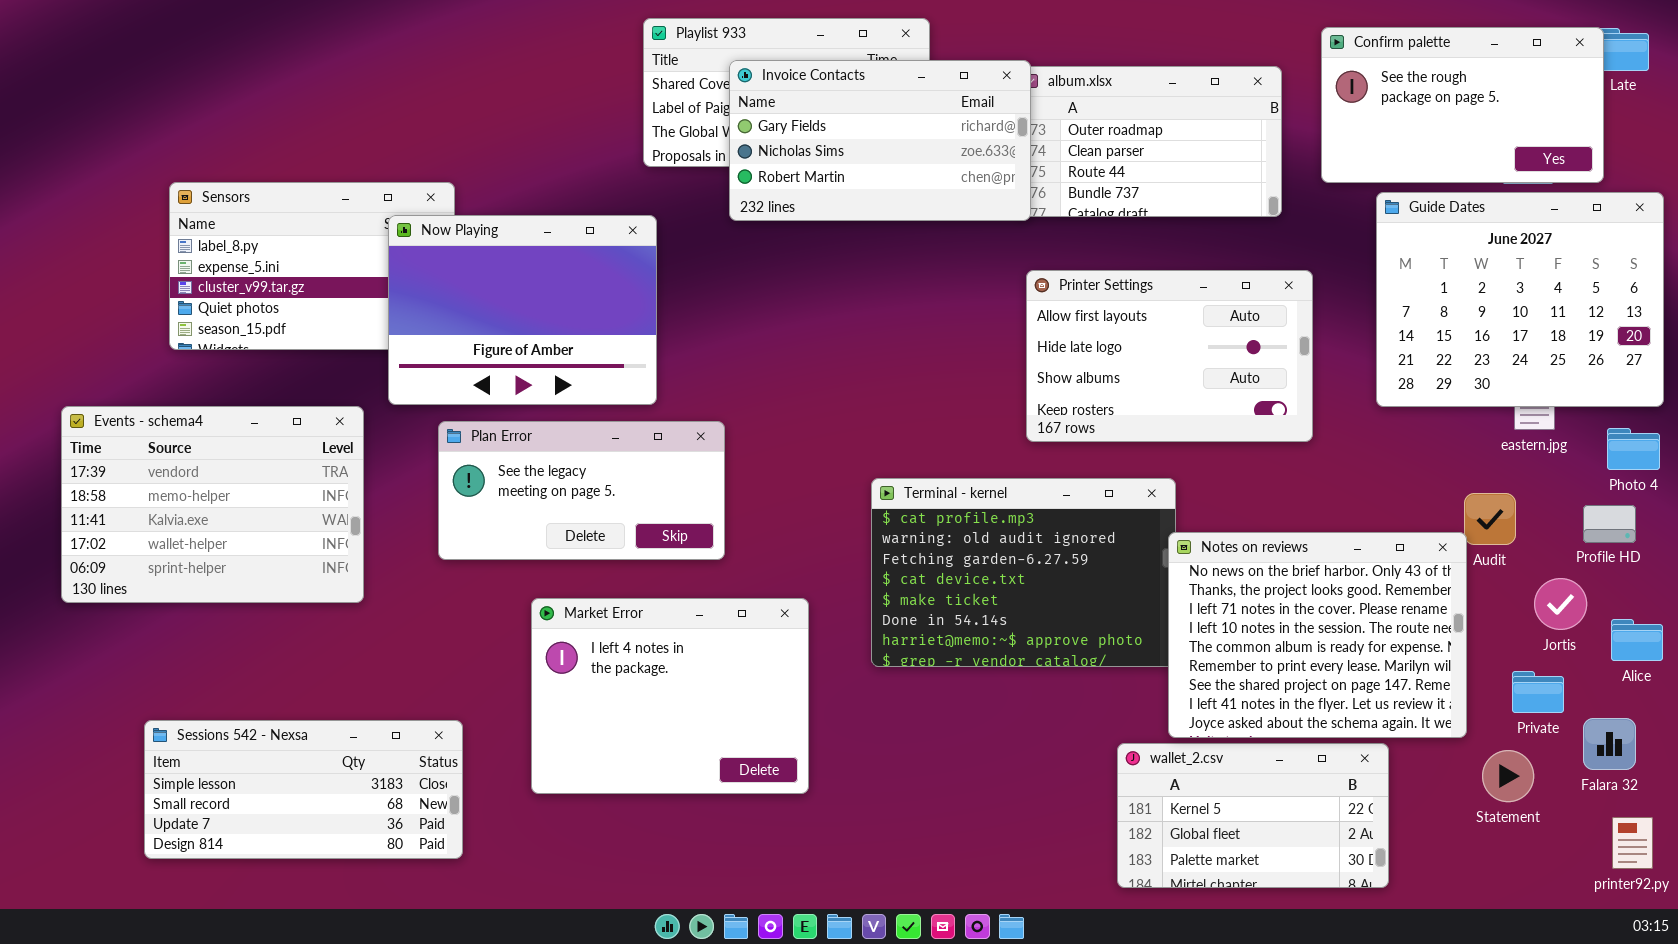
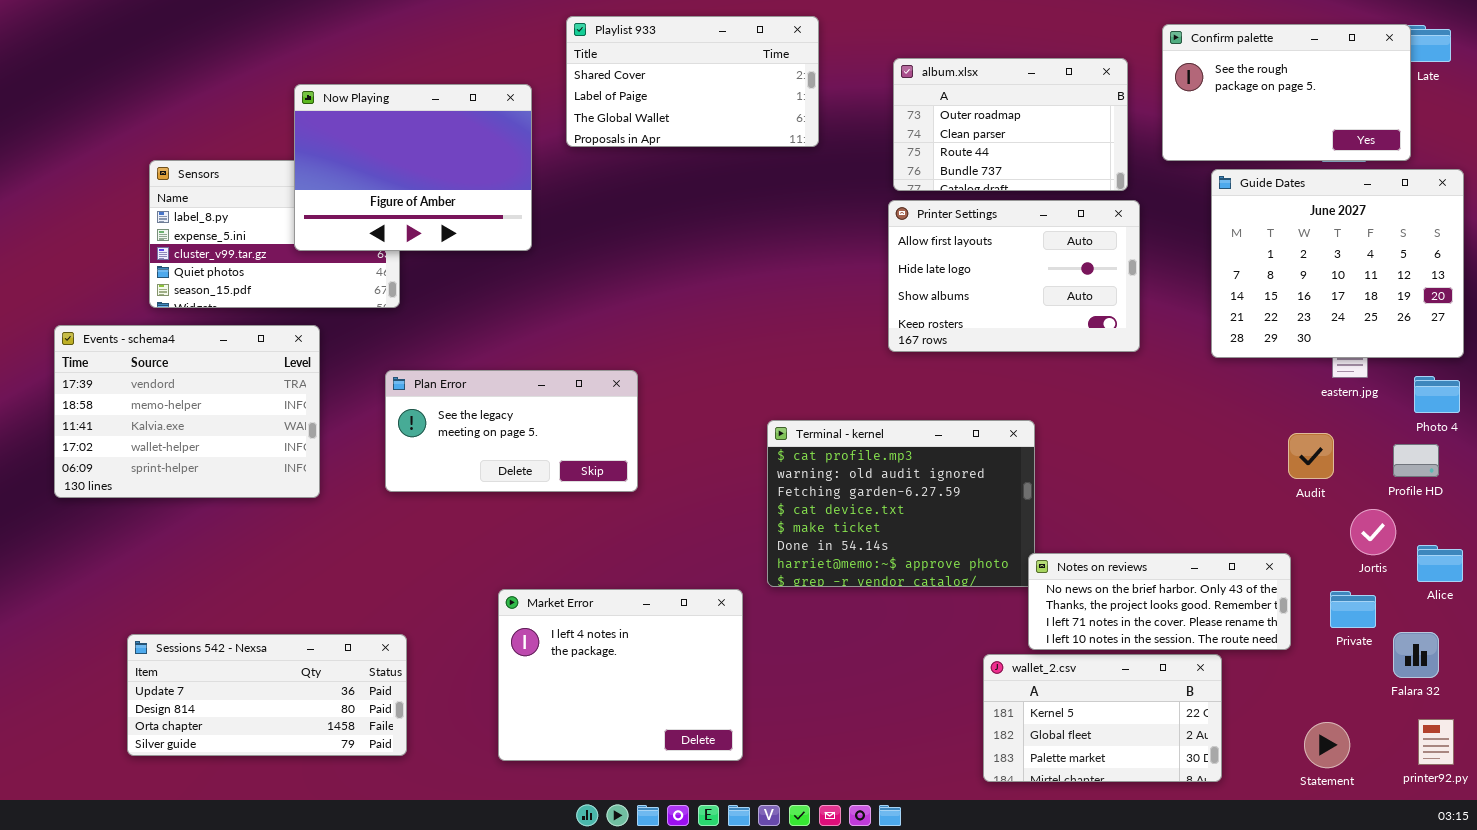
Invoice Contacts: [729,60,1031,221] -> none, closed
Now Playing: [388,215,657,405] -> [294,84,532,251], moved
Printer Settings: [1026,270,1313,442] -> [888,200,1140,352], moved
Events - schema4: [61,406,364,603] -> [54,325,320,498], moved
Notes on reviews: [1168,532,1467,738] -> [1028,553,1291,650], resized
Market Error: [531,598,809,794] -> [498,589,743,761], moved
Sessions 542 - Nexsa: [144,720,463,859] -> [127,634,407,756], scrolled down 2 rows
Statement: [1482,750,1534,802] -> [1304,722,1350,768], moved

